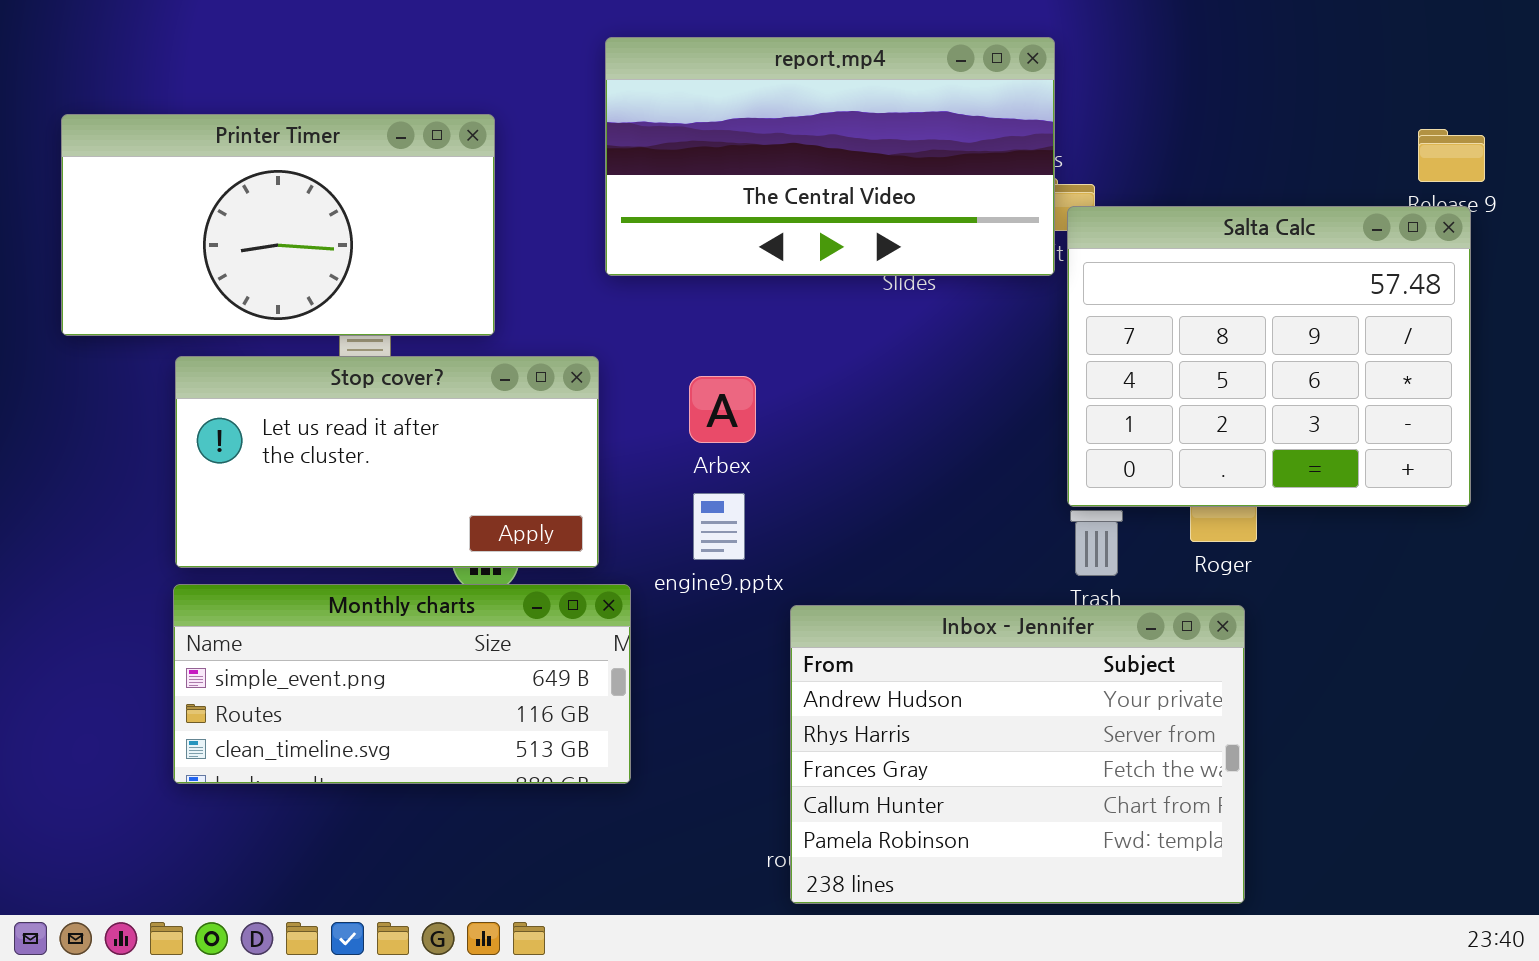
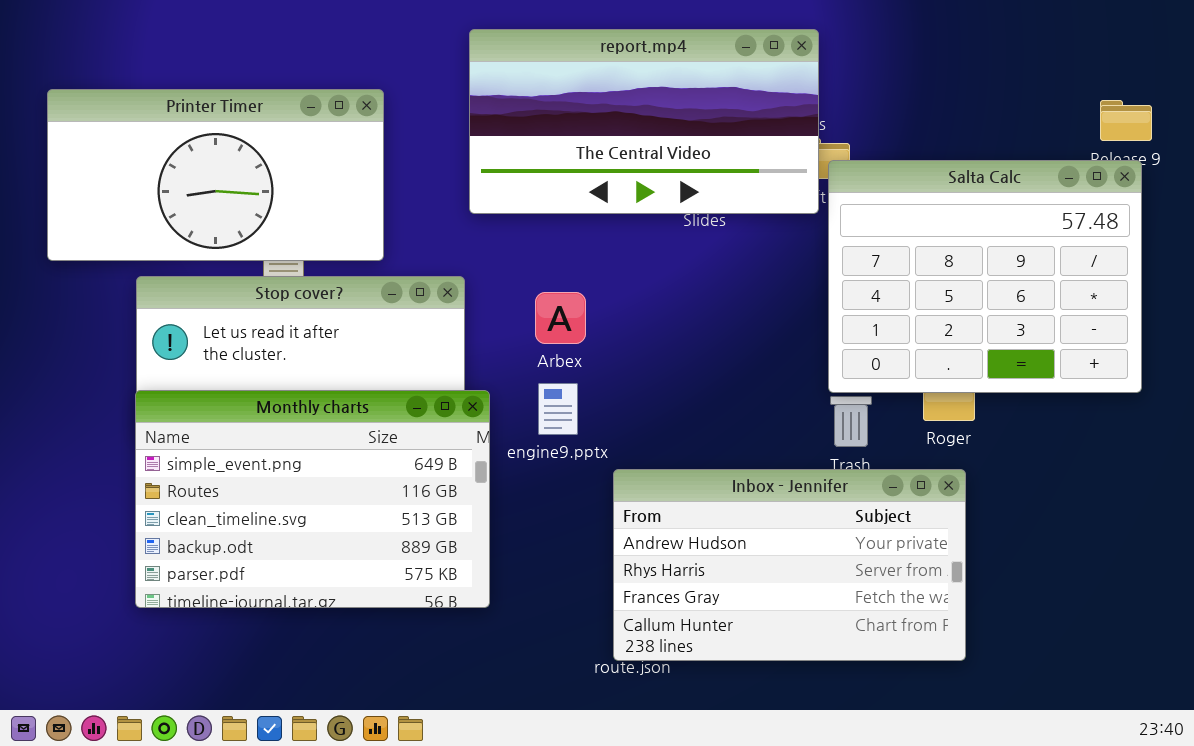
Monthly charts: [173,584,631,784] -> [135,390,490,608], resized
Inbox - Jennifer: [790,605,1245,904] -> [613,469,966,661], resized

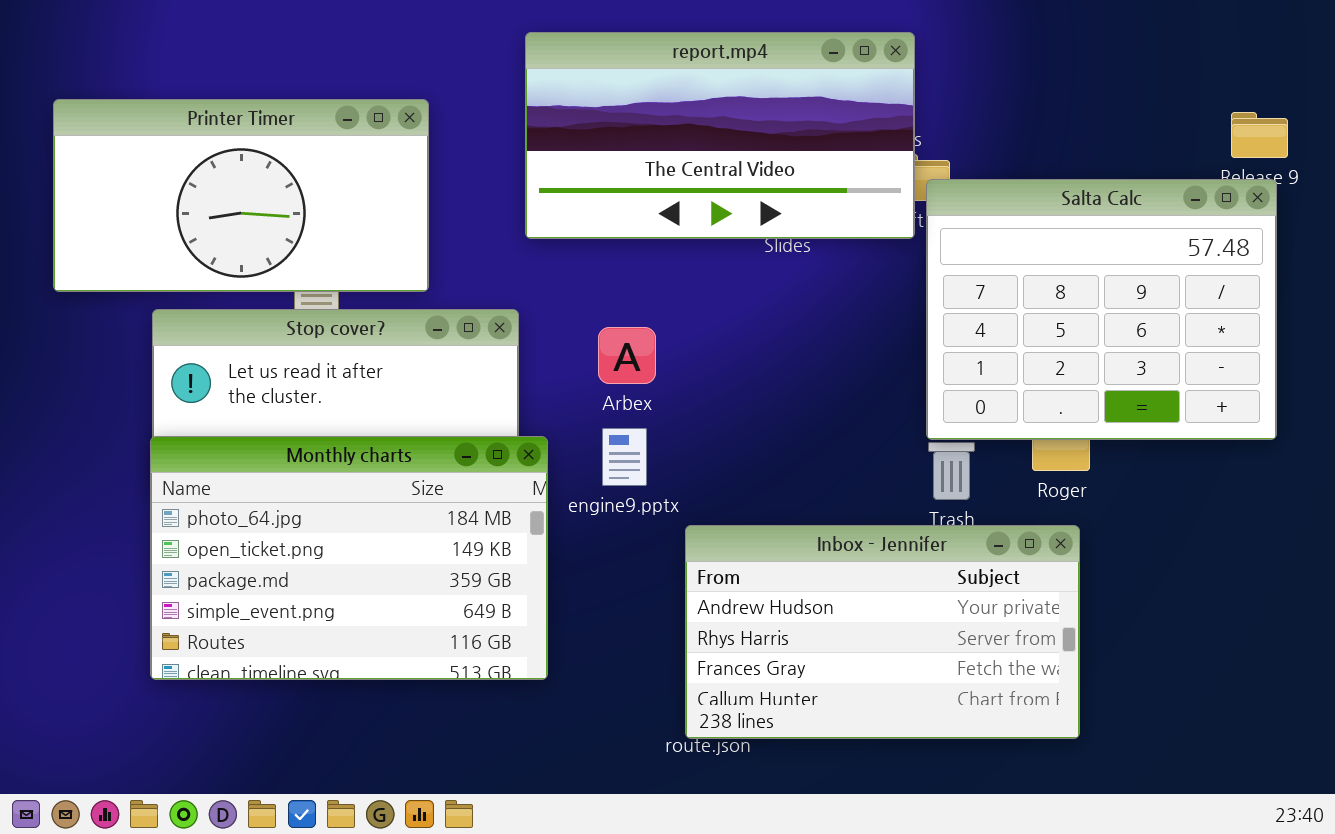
Monthly charts: [135,390,490,608] -> [150,436,548,680], scrolled up 3 rows

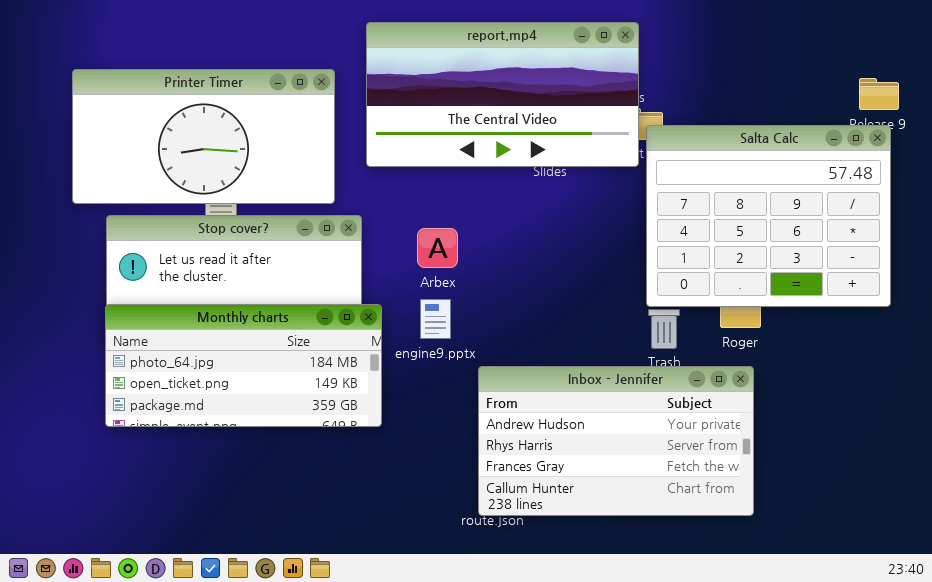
Printer Timer: [53,99,429,292] -> [72,69,335,204], moved
Monthly charts: [150,436,548,680] -> [105,304,382,427], resized

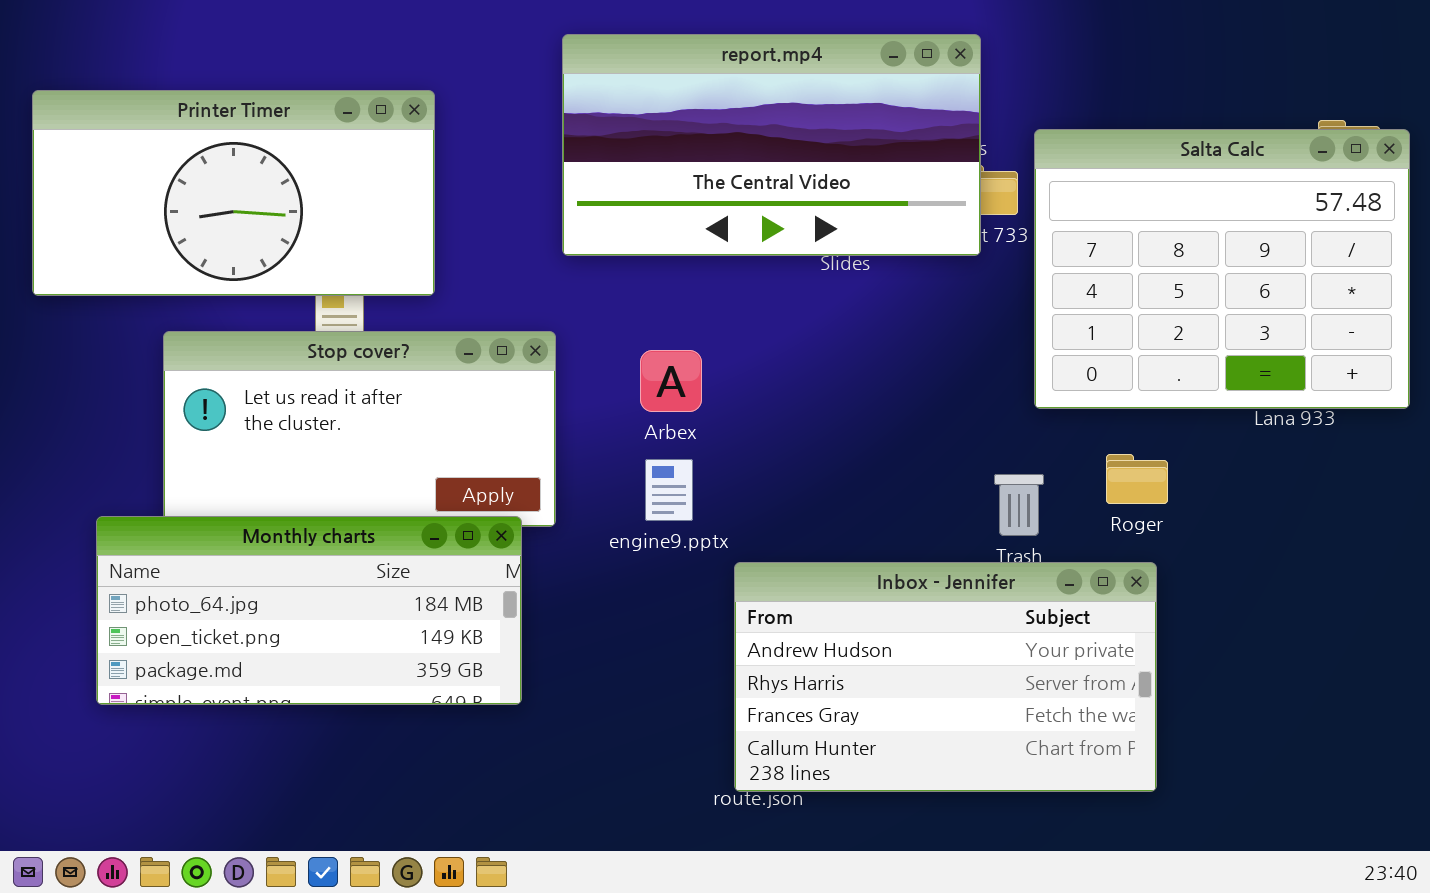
Printer Timer: [72,69,335,204] -> [32,90,435,296], moved
Salta Calc: [646,125,891,307] -> [1034,129,1410,409], moved
Monthly charts: [105,304,382,427] -> [96,516,522,705], moved

